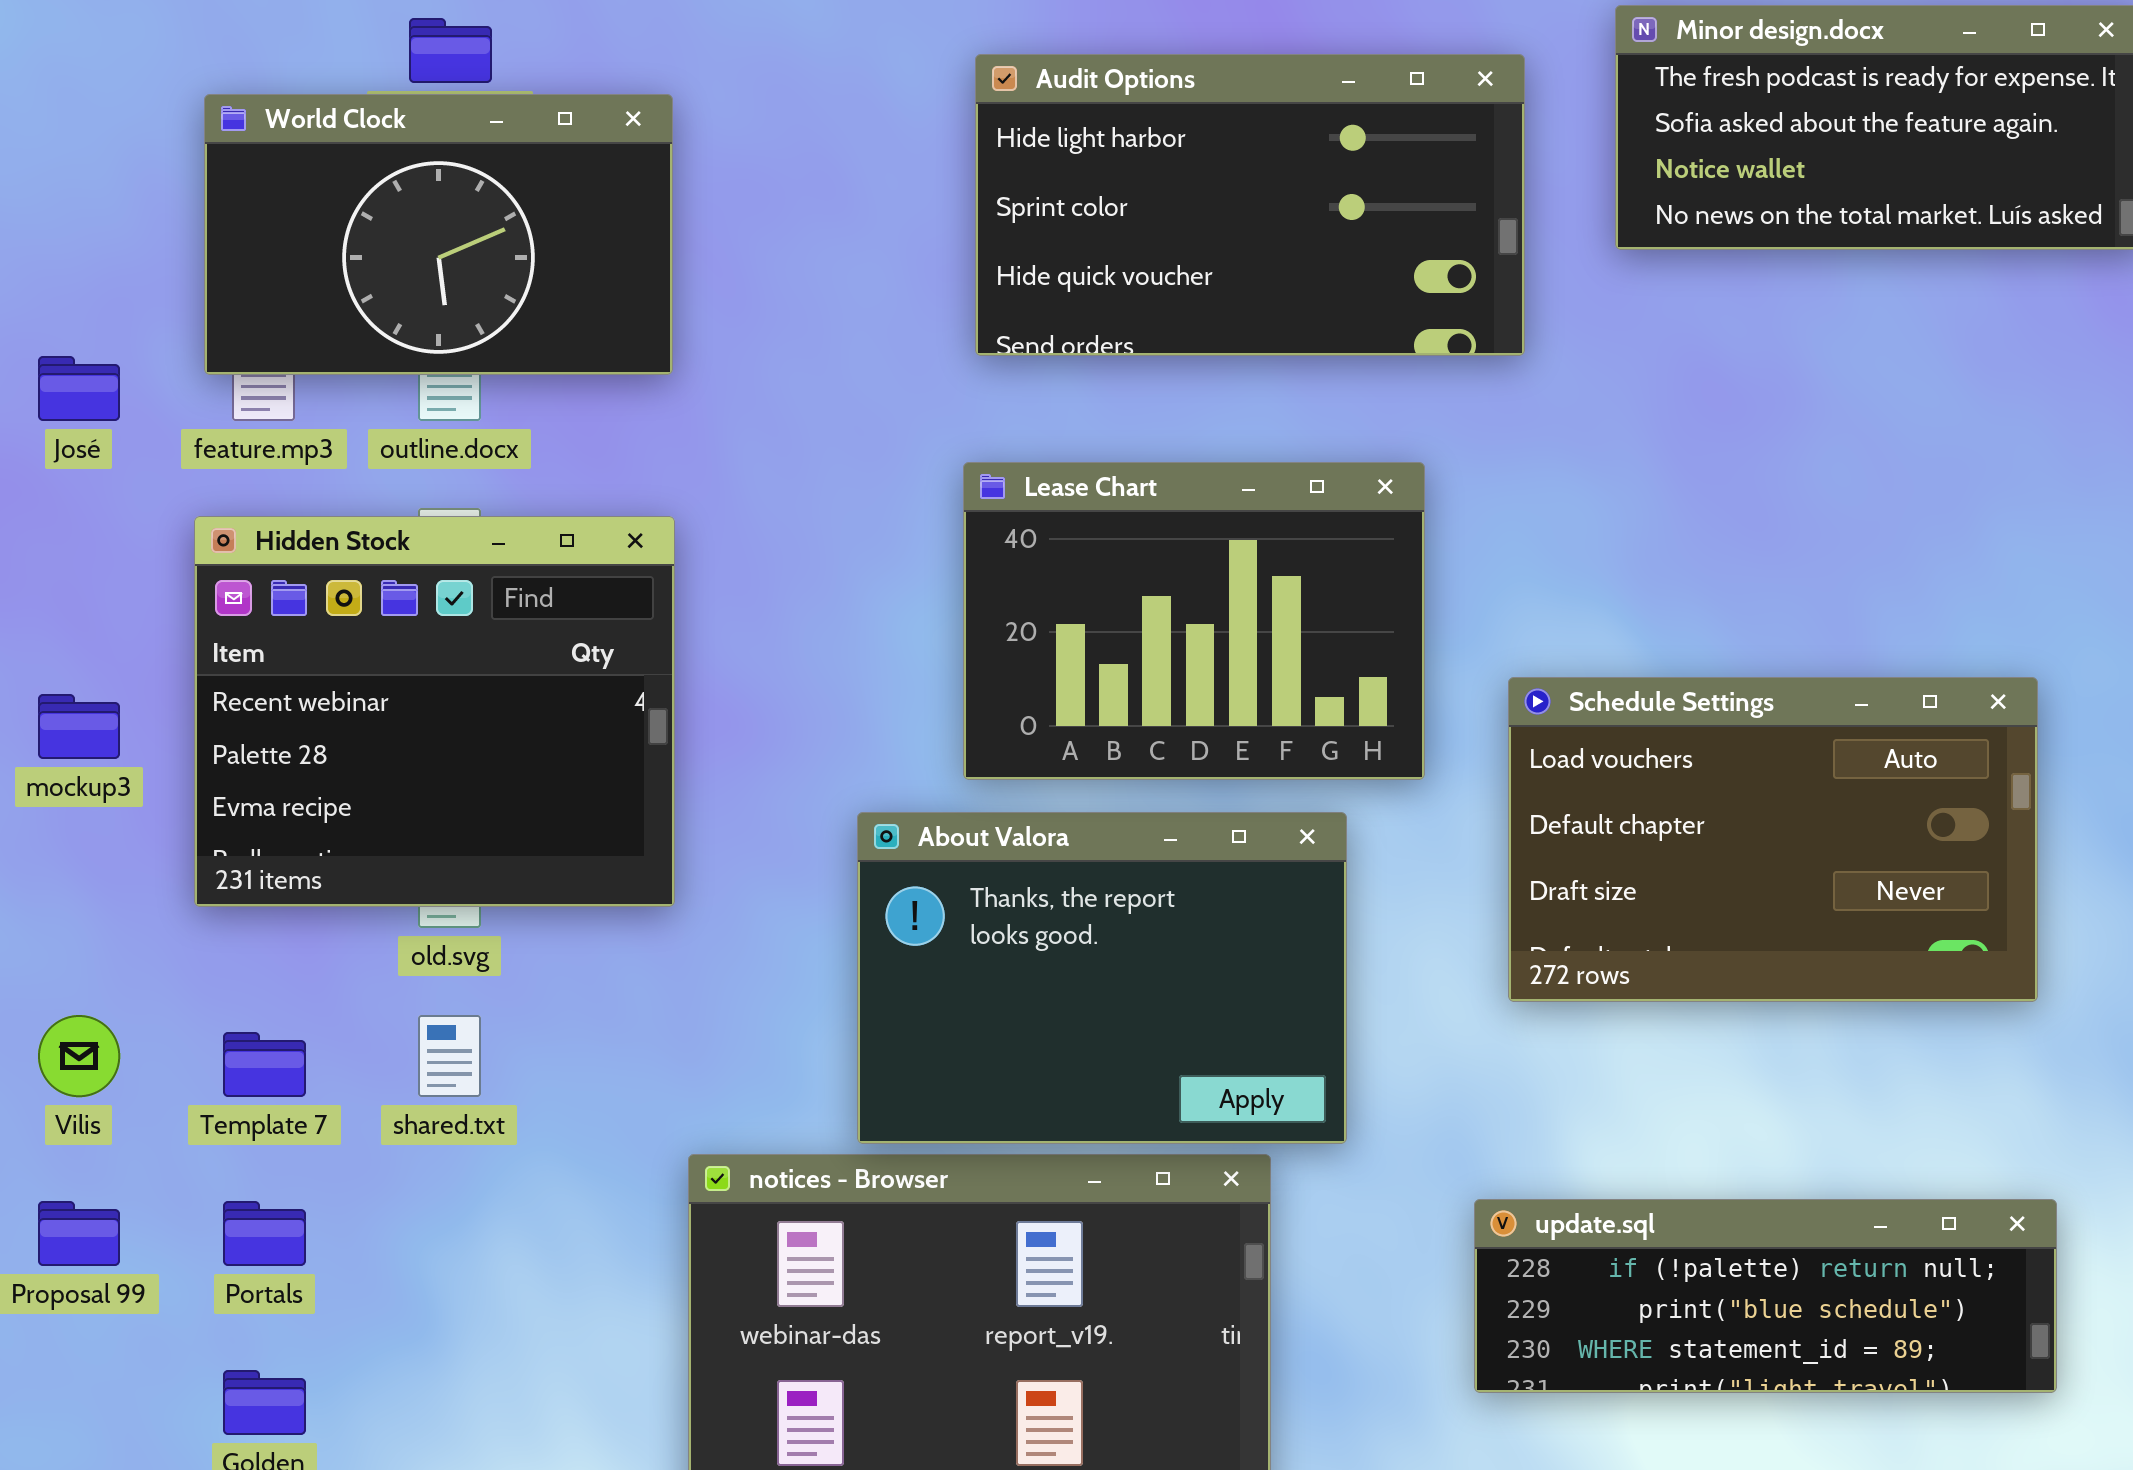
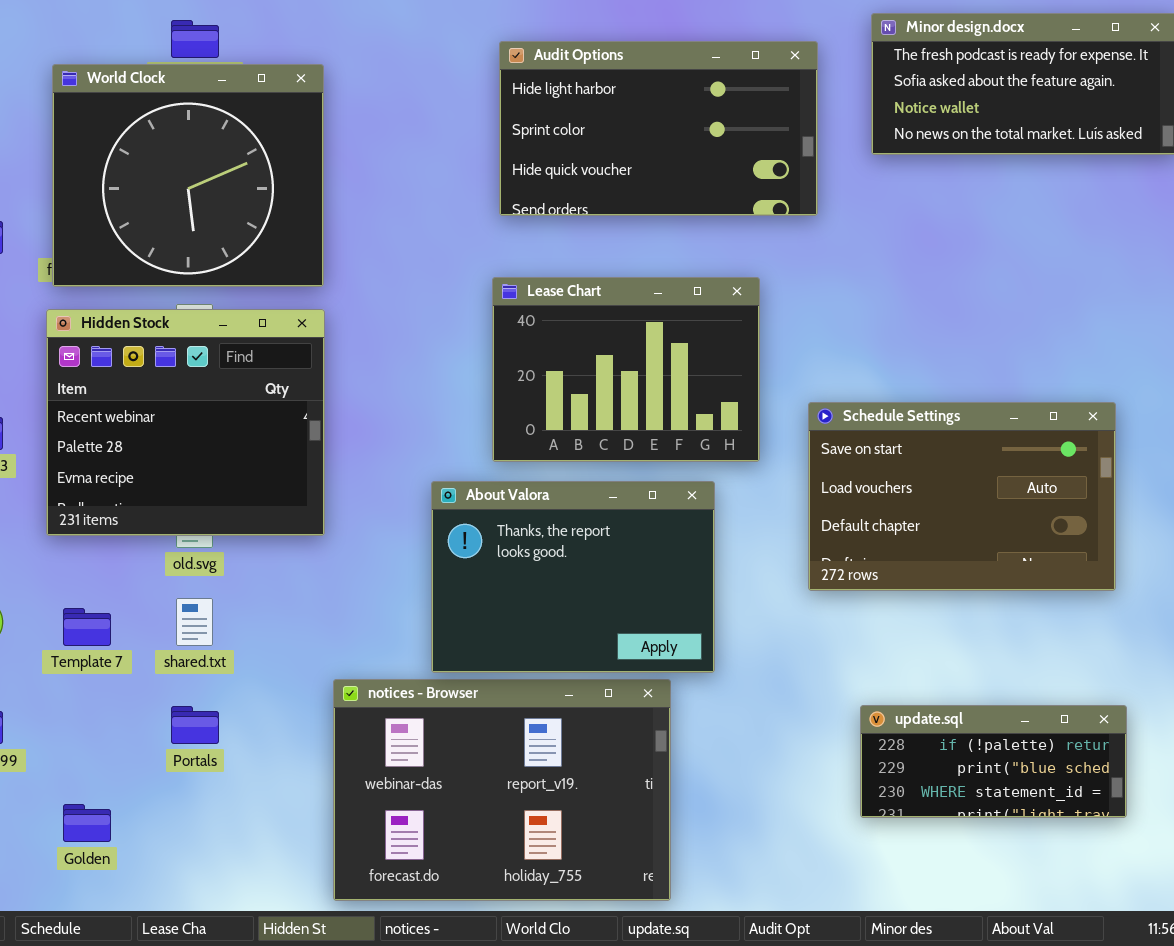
World Clock: [204,94,673,375] -> [52,64,324,287], resized
Schedule Settings: [1508,677,2038,1002] -> [808,402,1116,591], scrolled up 1 row
update.sql: [1474,1199,2057,1393] -> [860,705,1127,818], resized
Portals: [223,1201,306,1266] -> [171,706,219,744], moved

